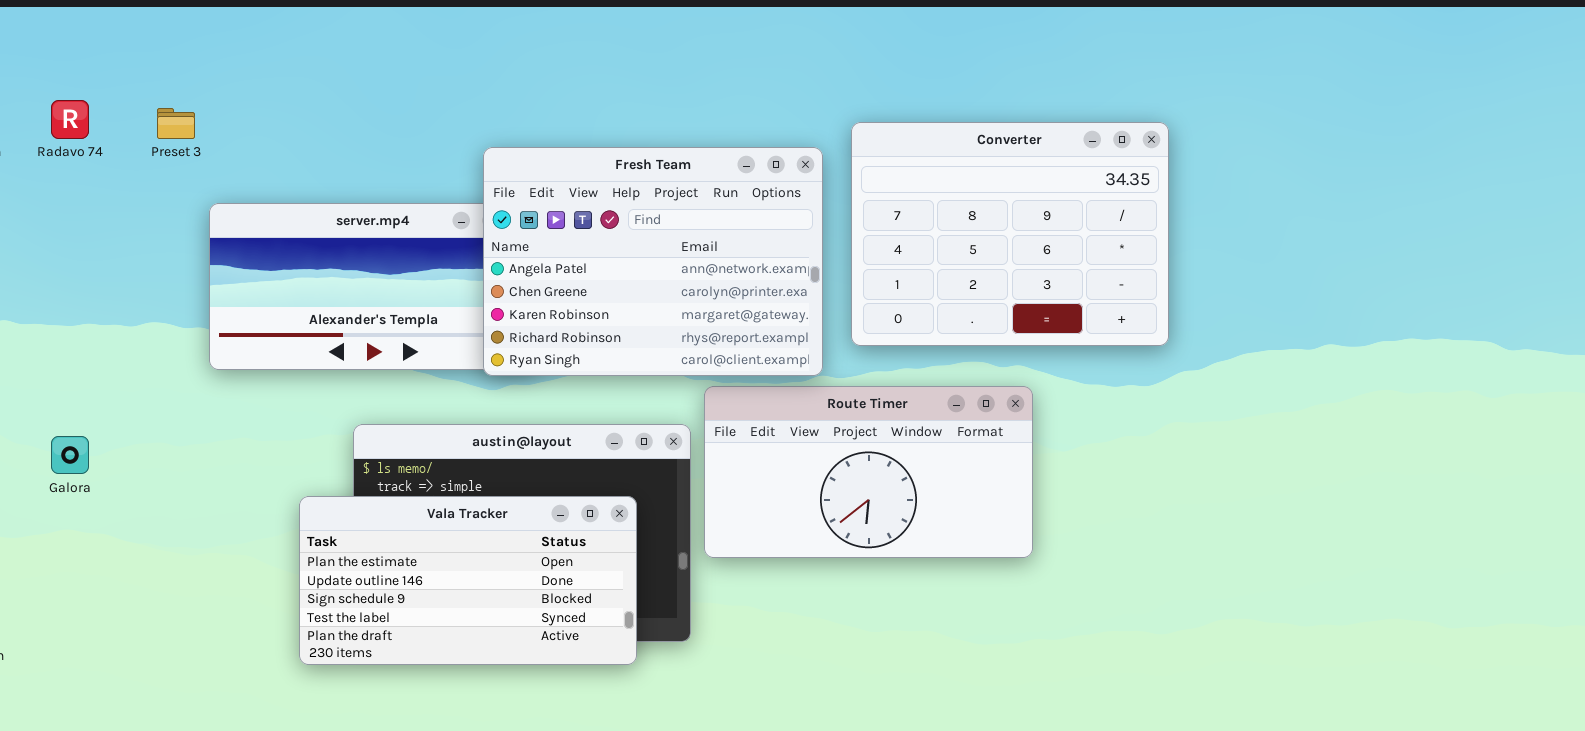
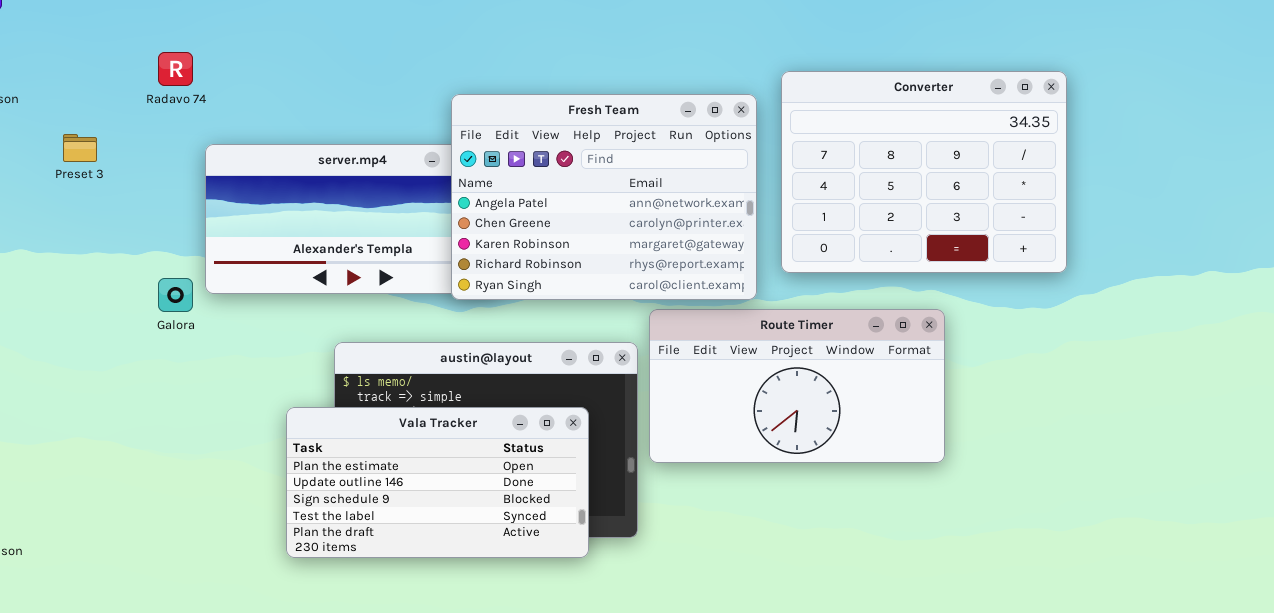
Radavo 74: [51,100,89,139] -> [158,52,193,86], moved
Preset 3: [157,108,195,139] -> [63,134,97,162], moved
Galora: [51,436,89,474] -> [158,278,193,312], moved

